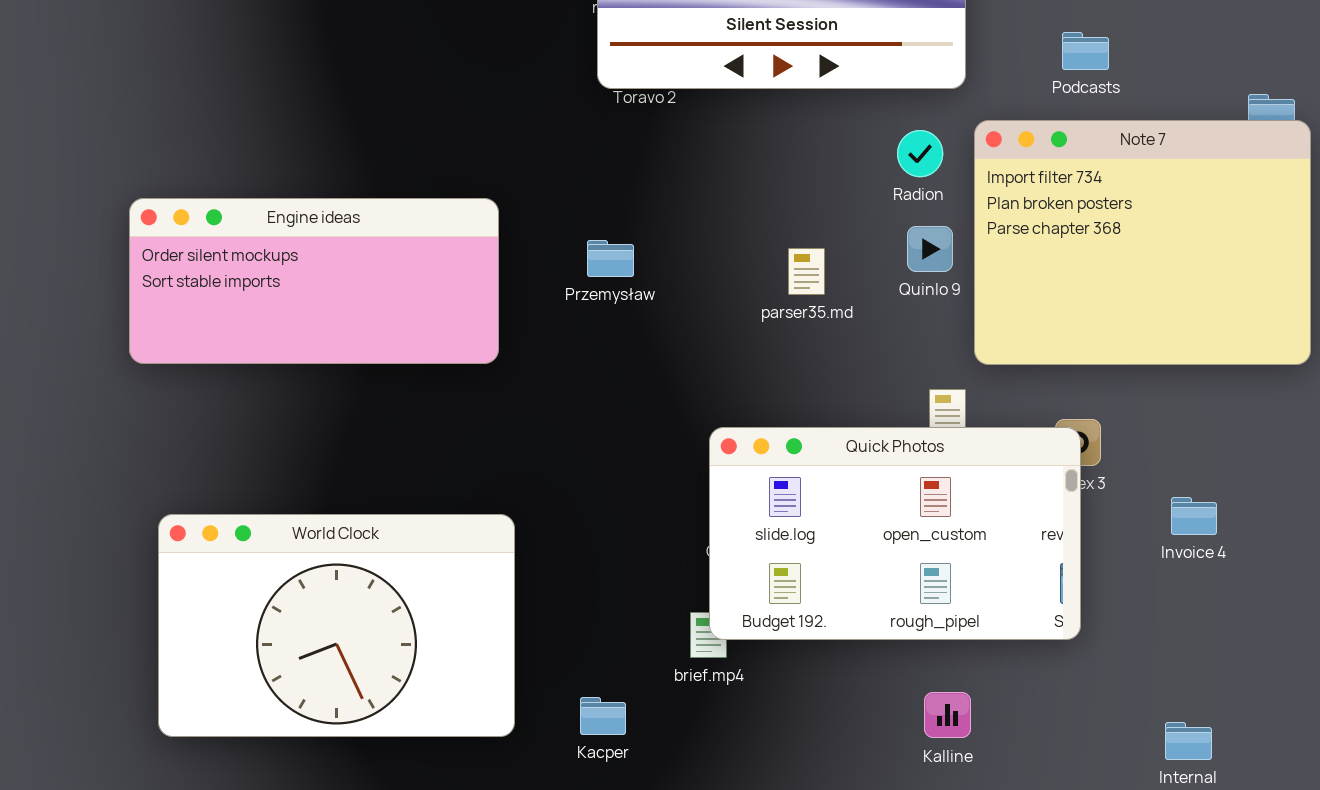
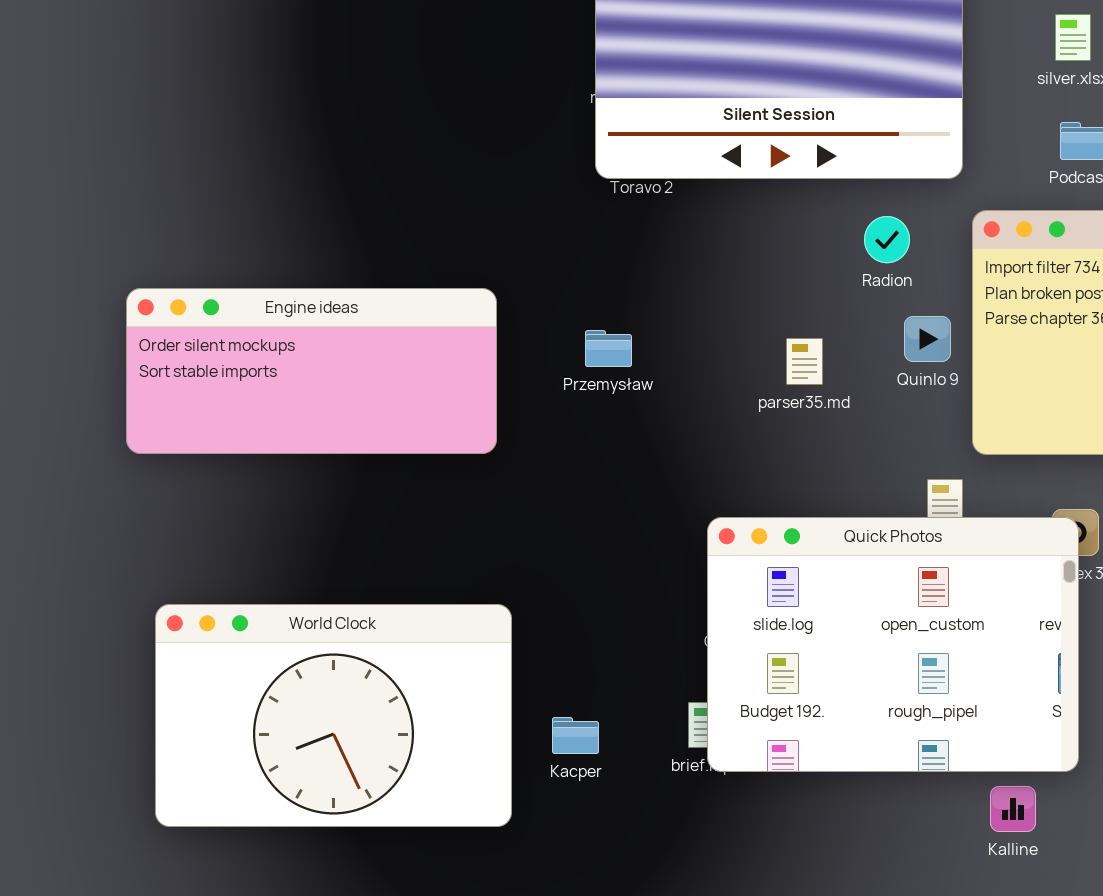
Radion: [897,130,943,177] -> [864,216,910,263], moved
Quick Photos: [709,427,1081,640] -> [707,517,1079,772], resized
Kalline: [924,692,971,738] -> [990,786,1036,832], moved
Kacper: [580,697,626,735] -> [552,717,599,754], moved

